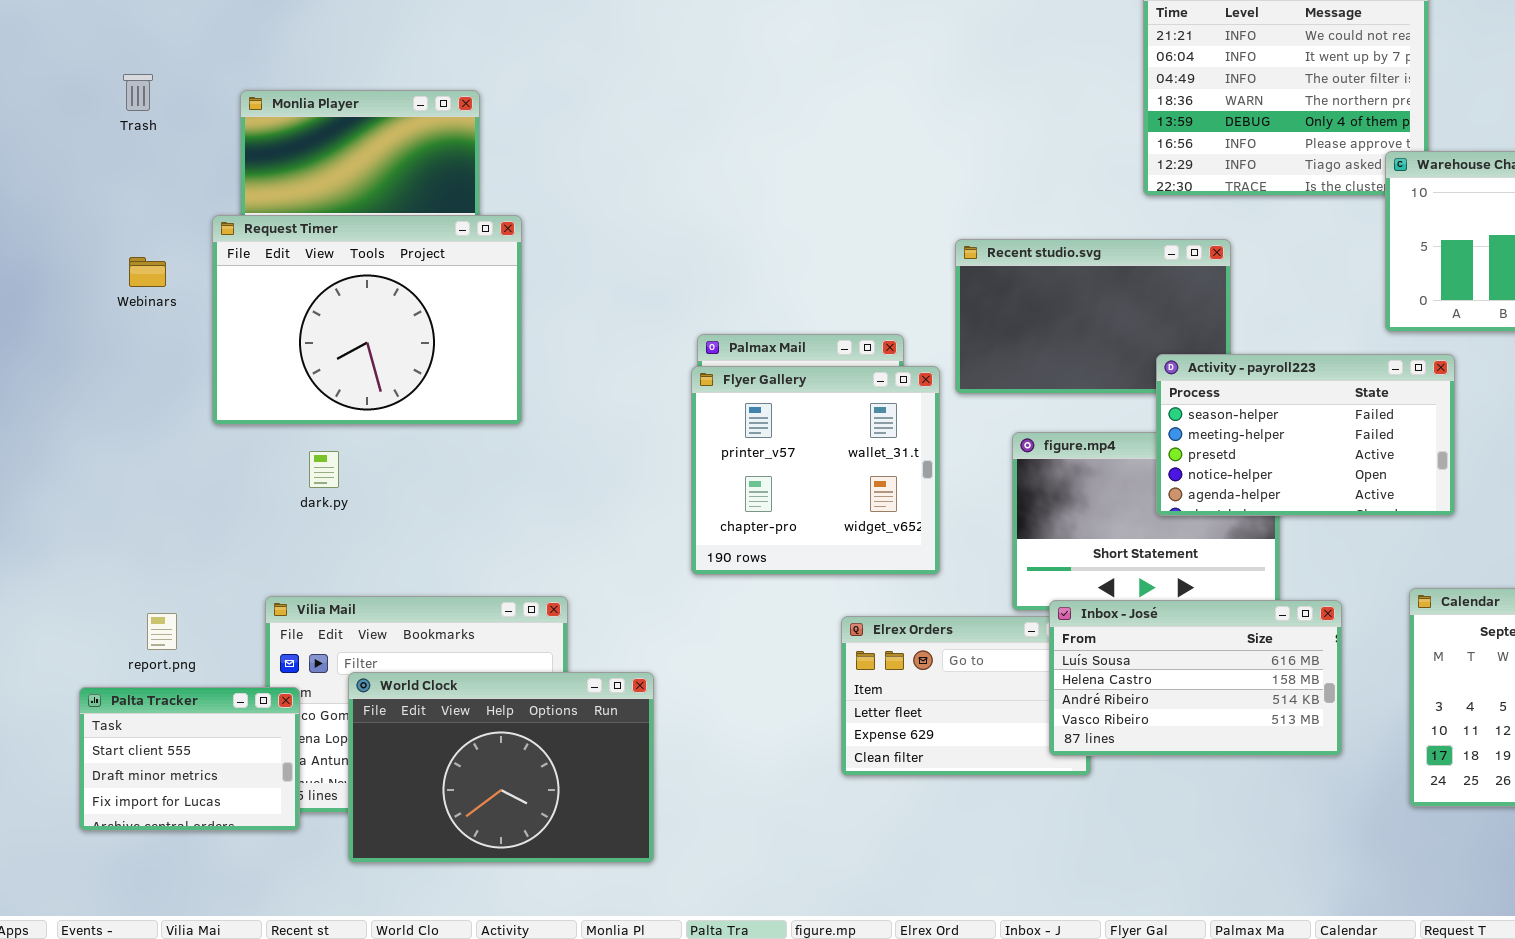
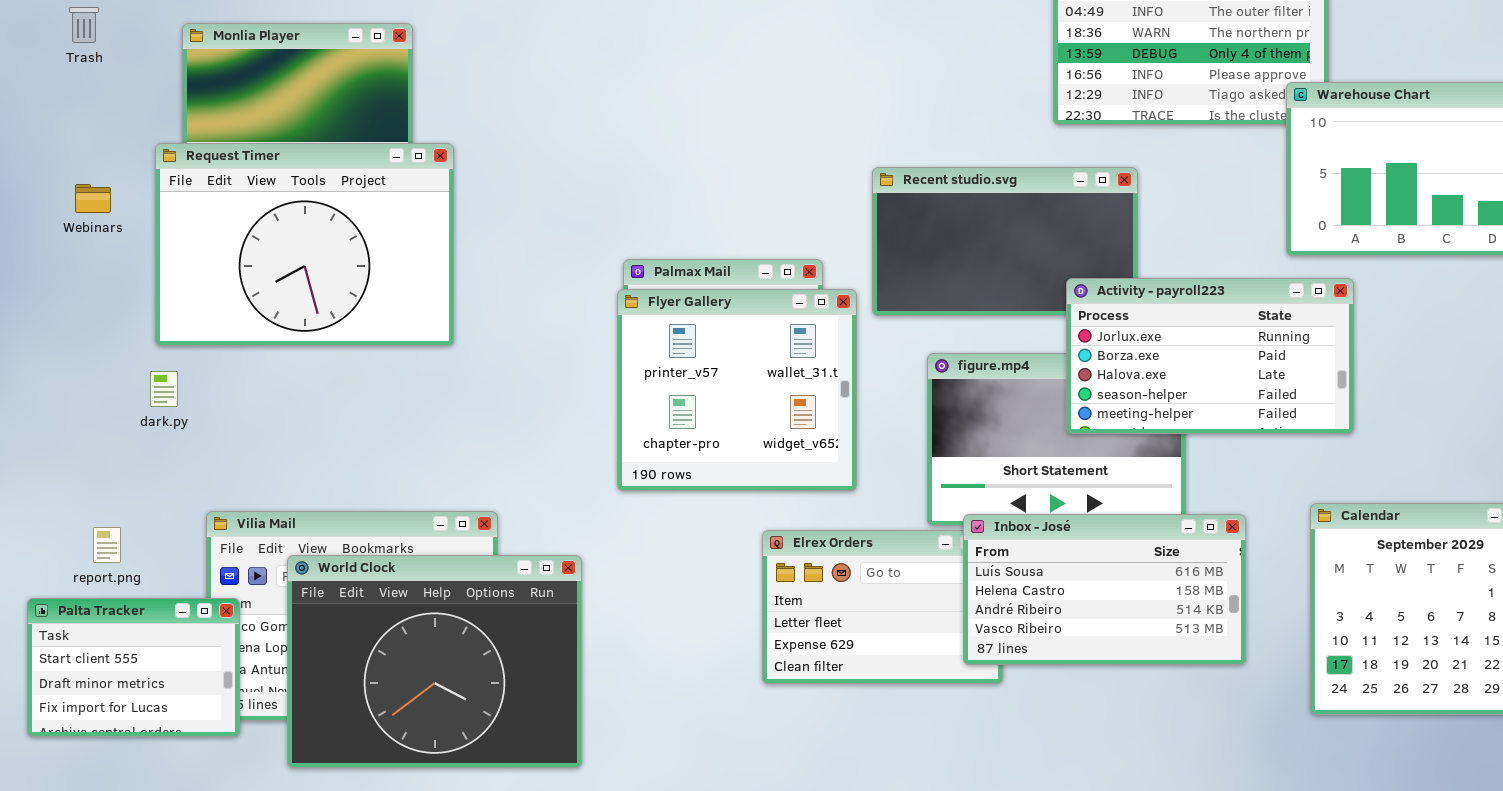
Activity - payroll223: [1156,354,1455,516] -> [1066,278,1354,434], scrolled up 3 rows
dark.py: [309,451,339,488] -> [150,371,178,407], moved
World Clock: [348,672,654,863] -> [287,555,582,768], resized

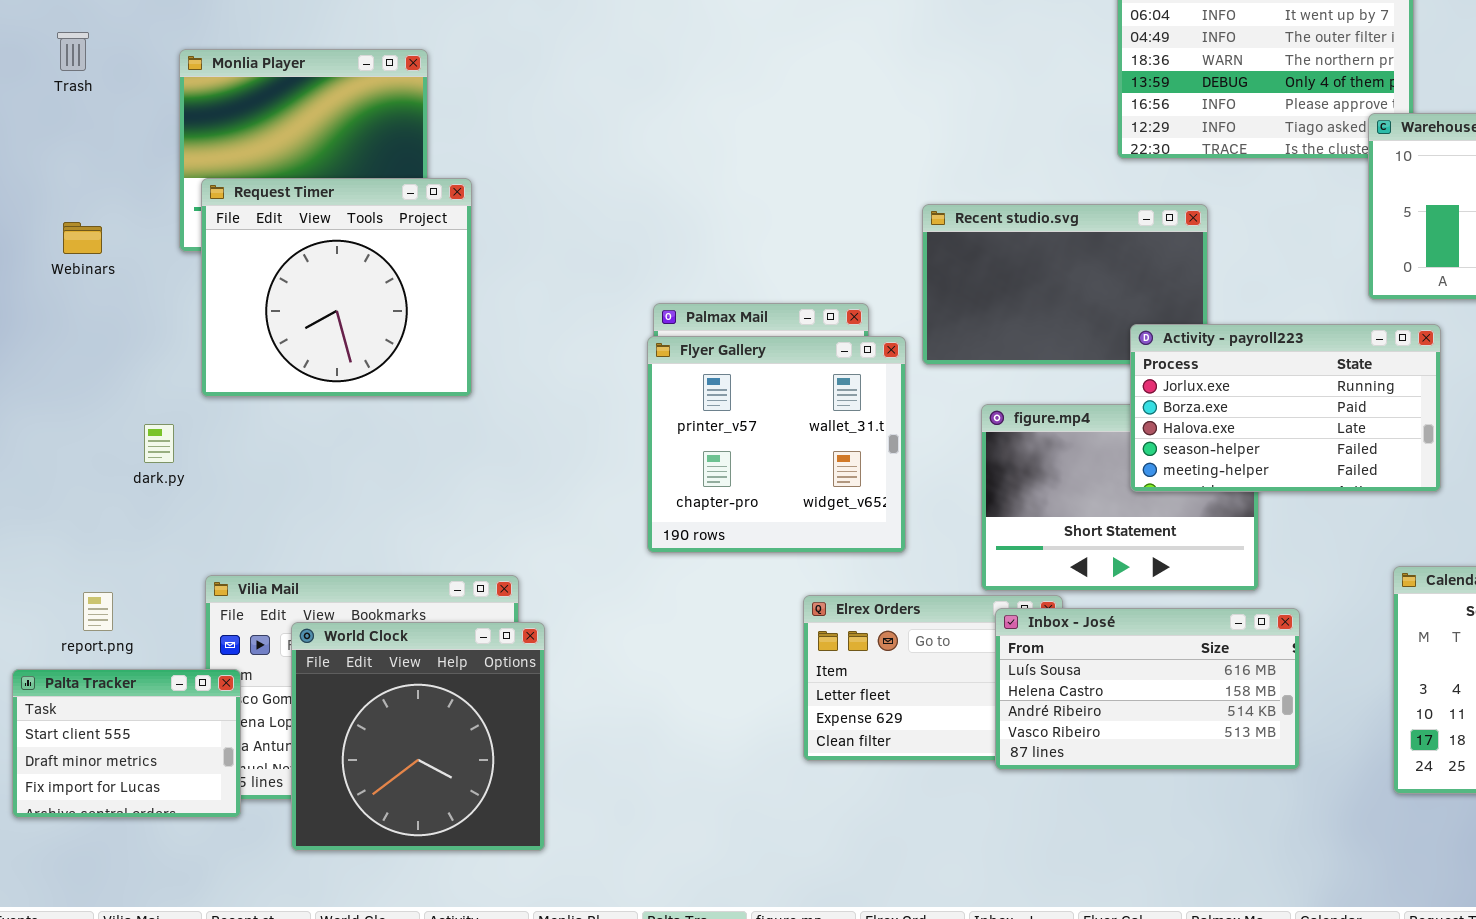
Request Timer: [155,143,454,346] -> [201,178,472,397], resized
Inbox - José: [963,514,1246,665] -> [995,608,1300,770], moved
World Clock: [287,555,582,768] -> [291,622,545,851], resized

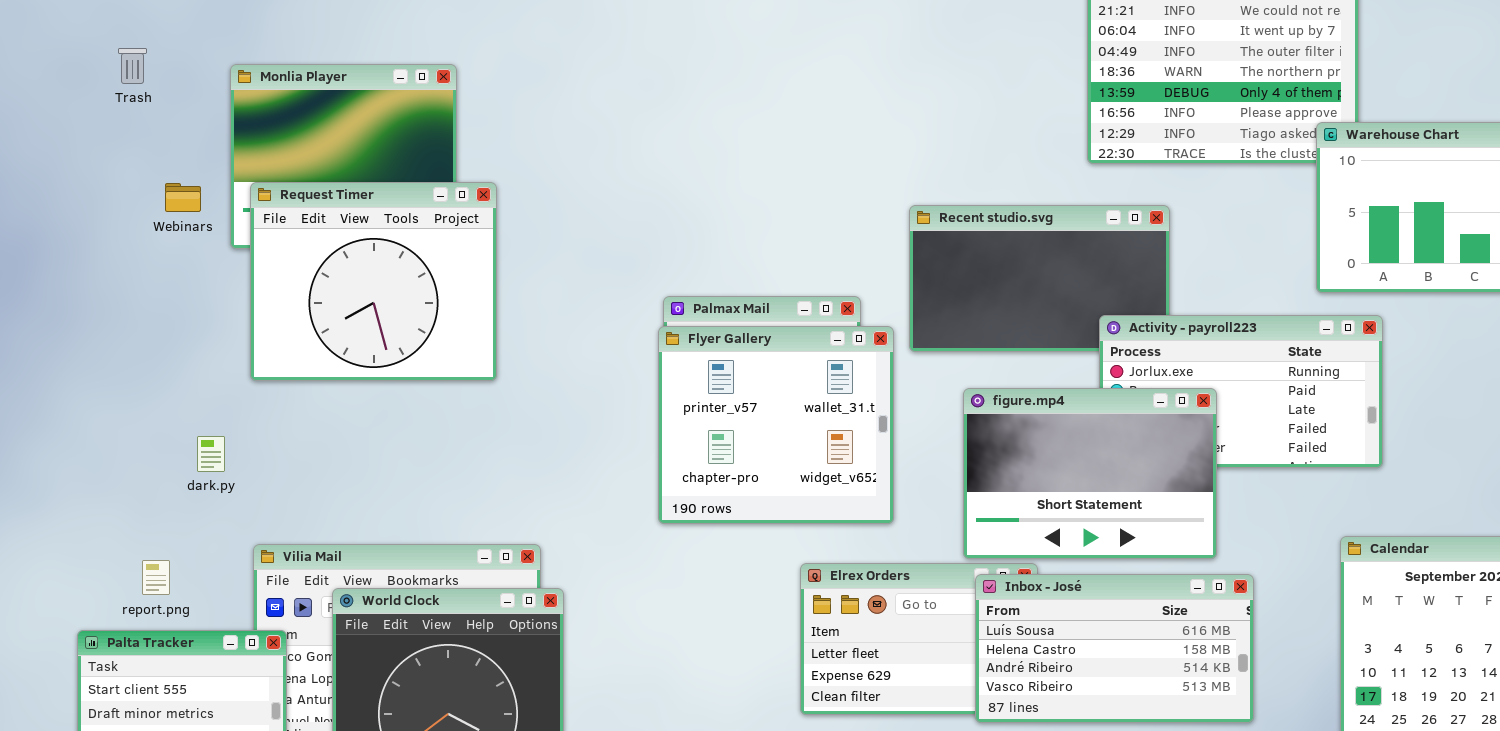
Webinars: [63,222,102,254] -> [165,183,201,212], moved
figure.mp4: [981,404,1259,591] -> [963,388,1217,559], raised
dark.py: [144,424,174,463] -> [197,436,225,472], moved

